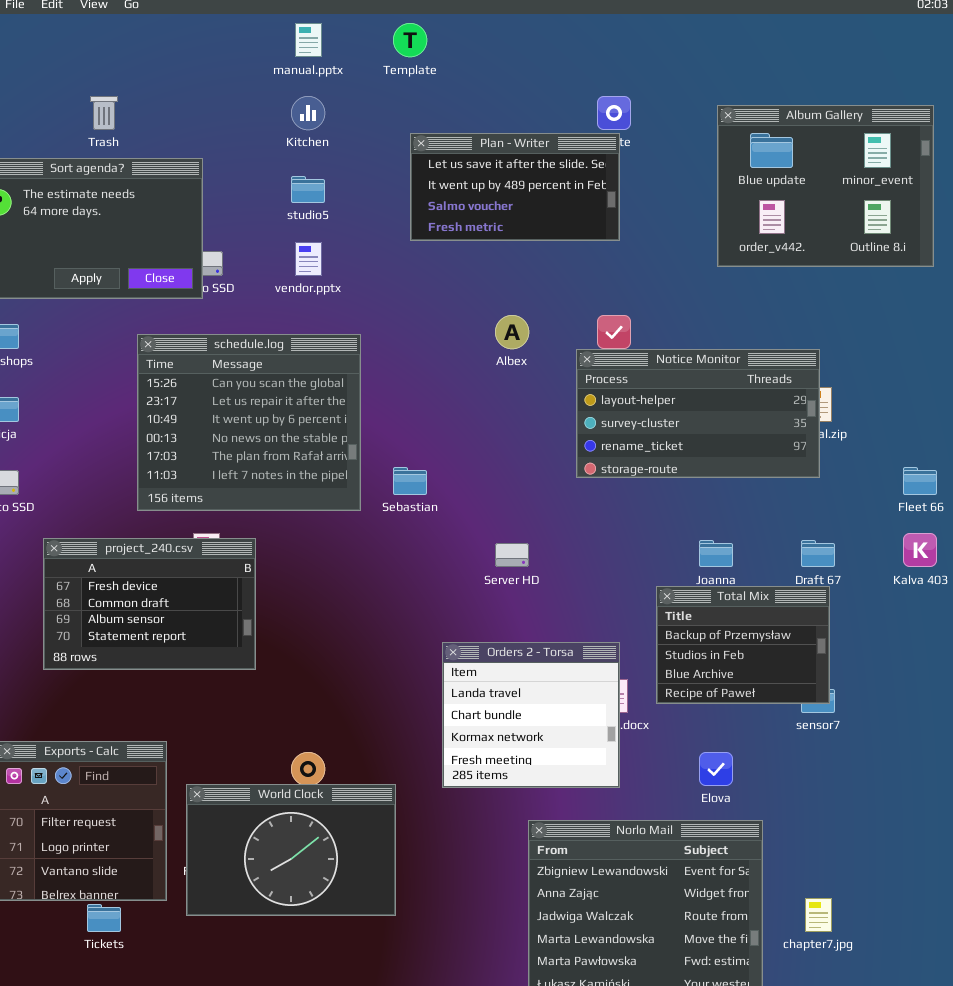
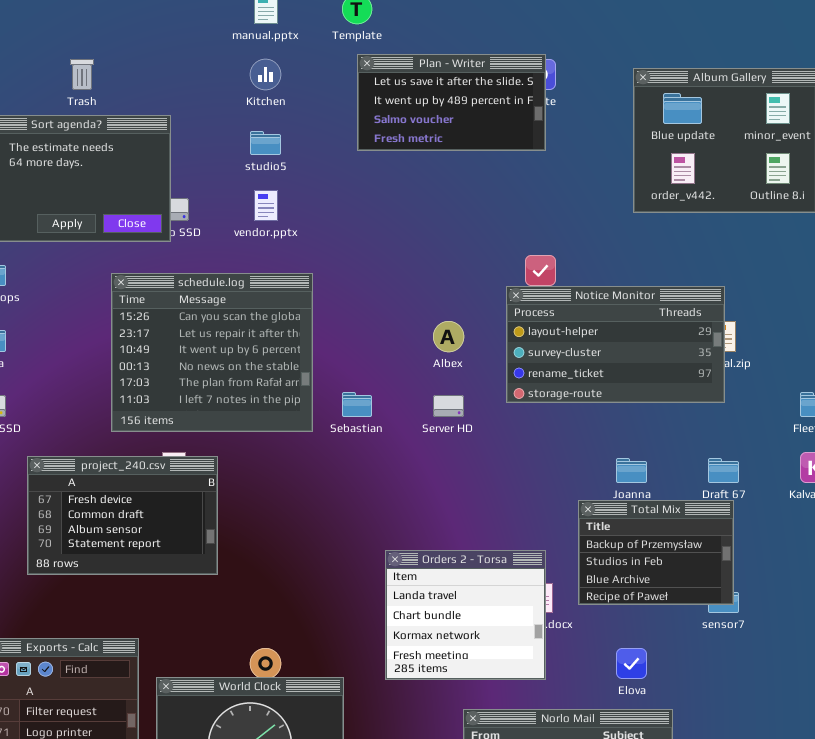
Plan - Writer: [410,133,620,241] -> [357,54,546,151], moved
Albex: [495,315,529,349] -> [433,321,464,352], moved
Server HD: [495,543,529,567] -> [433,395,464,417], moved

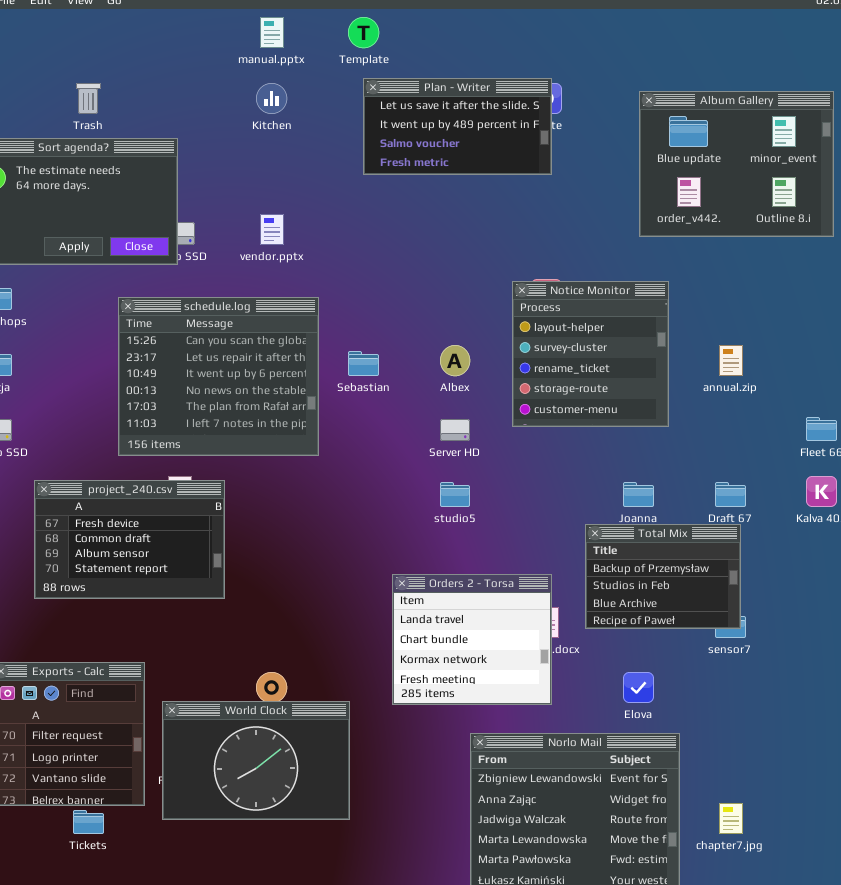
studio5: [250,131,281,155] -> [440,482,470,507], moved
Notice Monitor: [506,286,725,403] -> [512,281,669,427], resized
Sebastian: [342,392,372,417] -> [348,351,379,376], moved

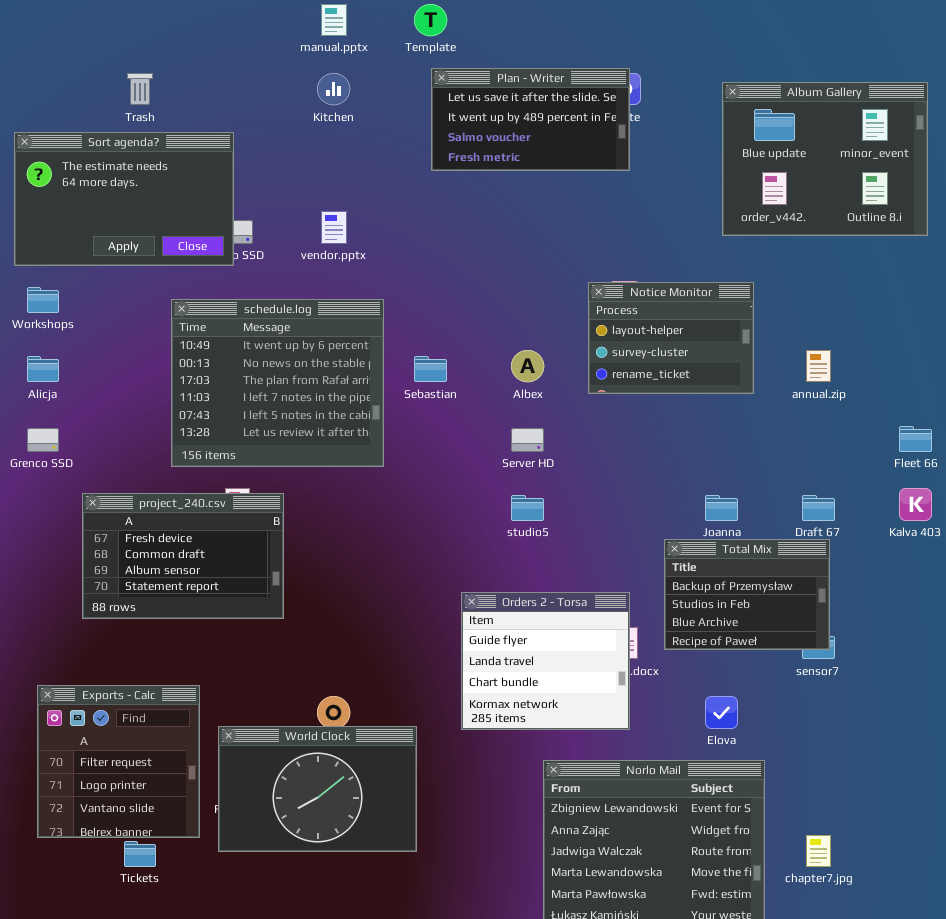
Notice Monitor: [512,281,669,427] -> [588,282,754,394], resized
schedule.log: [118,297,319,456] -> [171,299,384,467], scrolled down 2 rows
Orders 2 - Torsa: [392,574,552,705] -> [461,592,630,730], scrolled up 1 row

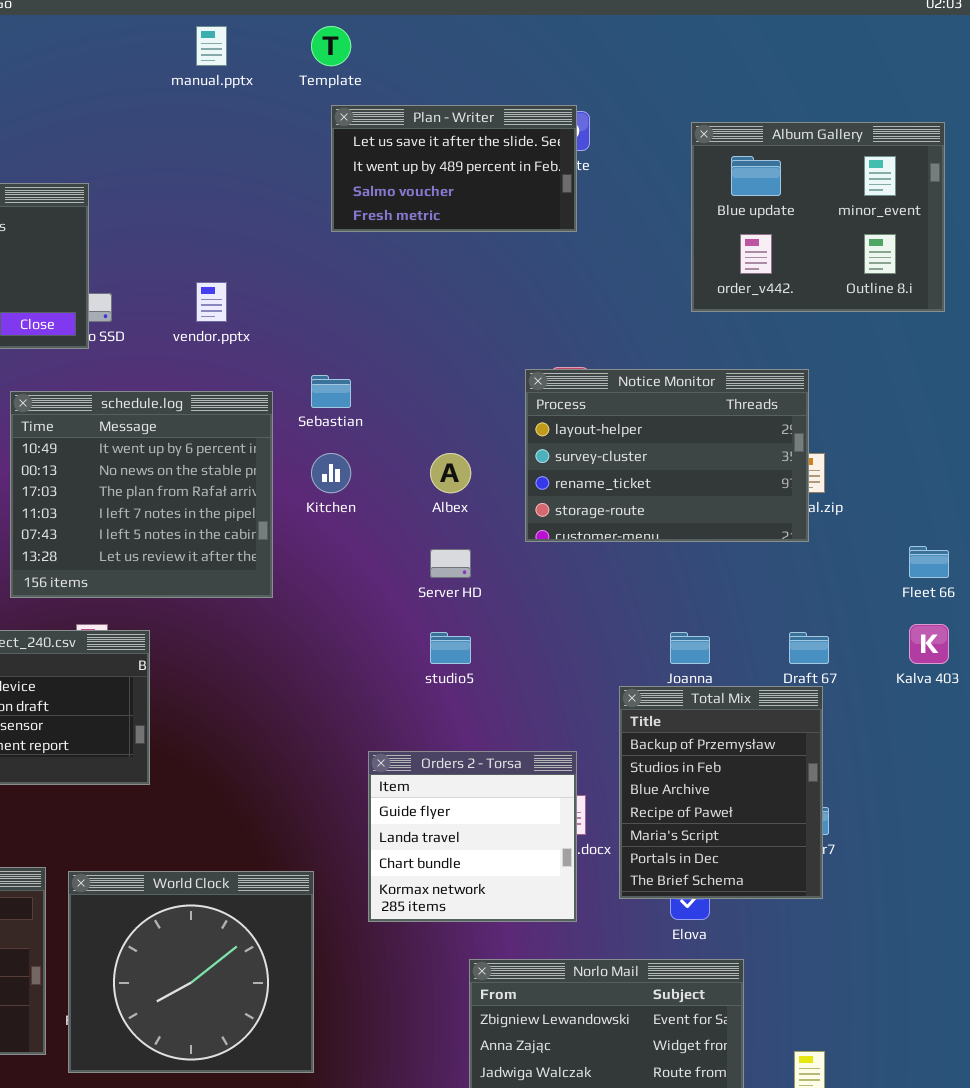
Kitchen: [317,73,350,105] -> [311,453,351,493], moved
Notice Monitor: [588,282,754,394] -> [525,369,809,542], resized
Sebastian: [414,356,447,382] -> [311,375,351,408], moved
Total Mix: [664,539,830,650] -> [619,686,823,899], resized
World Clock: [218,726,417,852] -> [68,871,314,1073], resized

